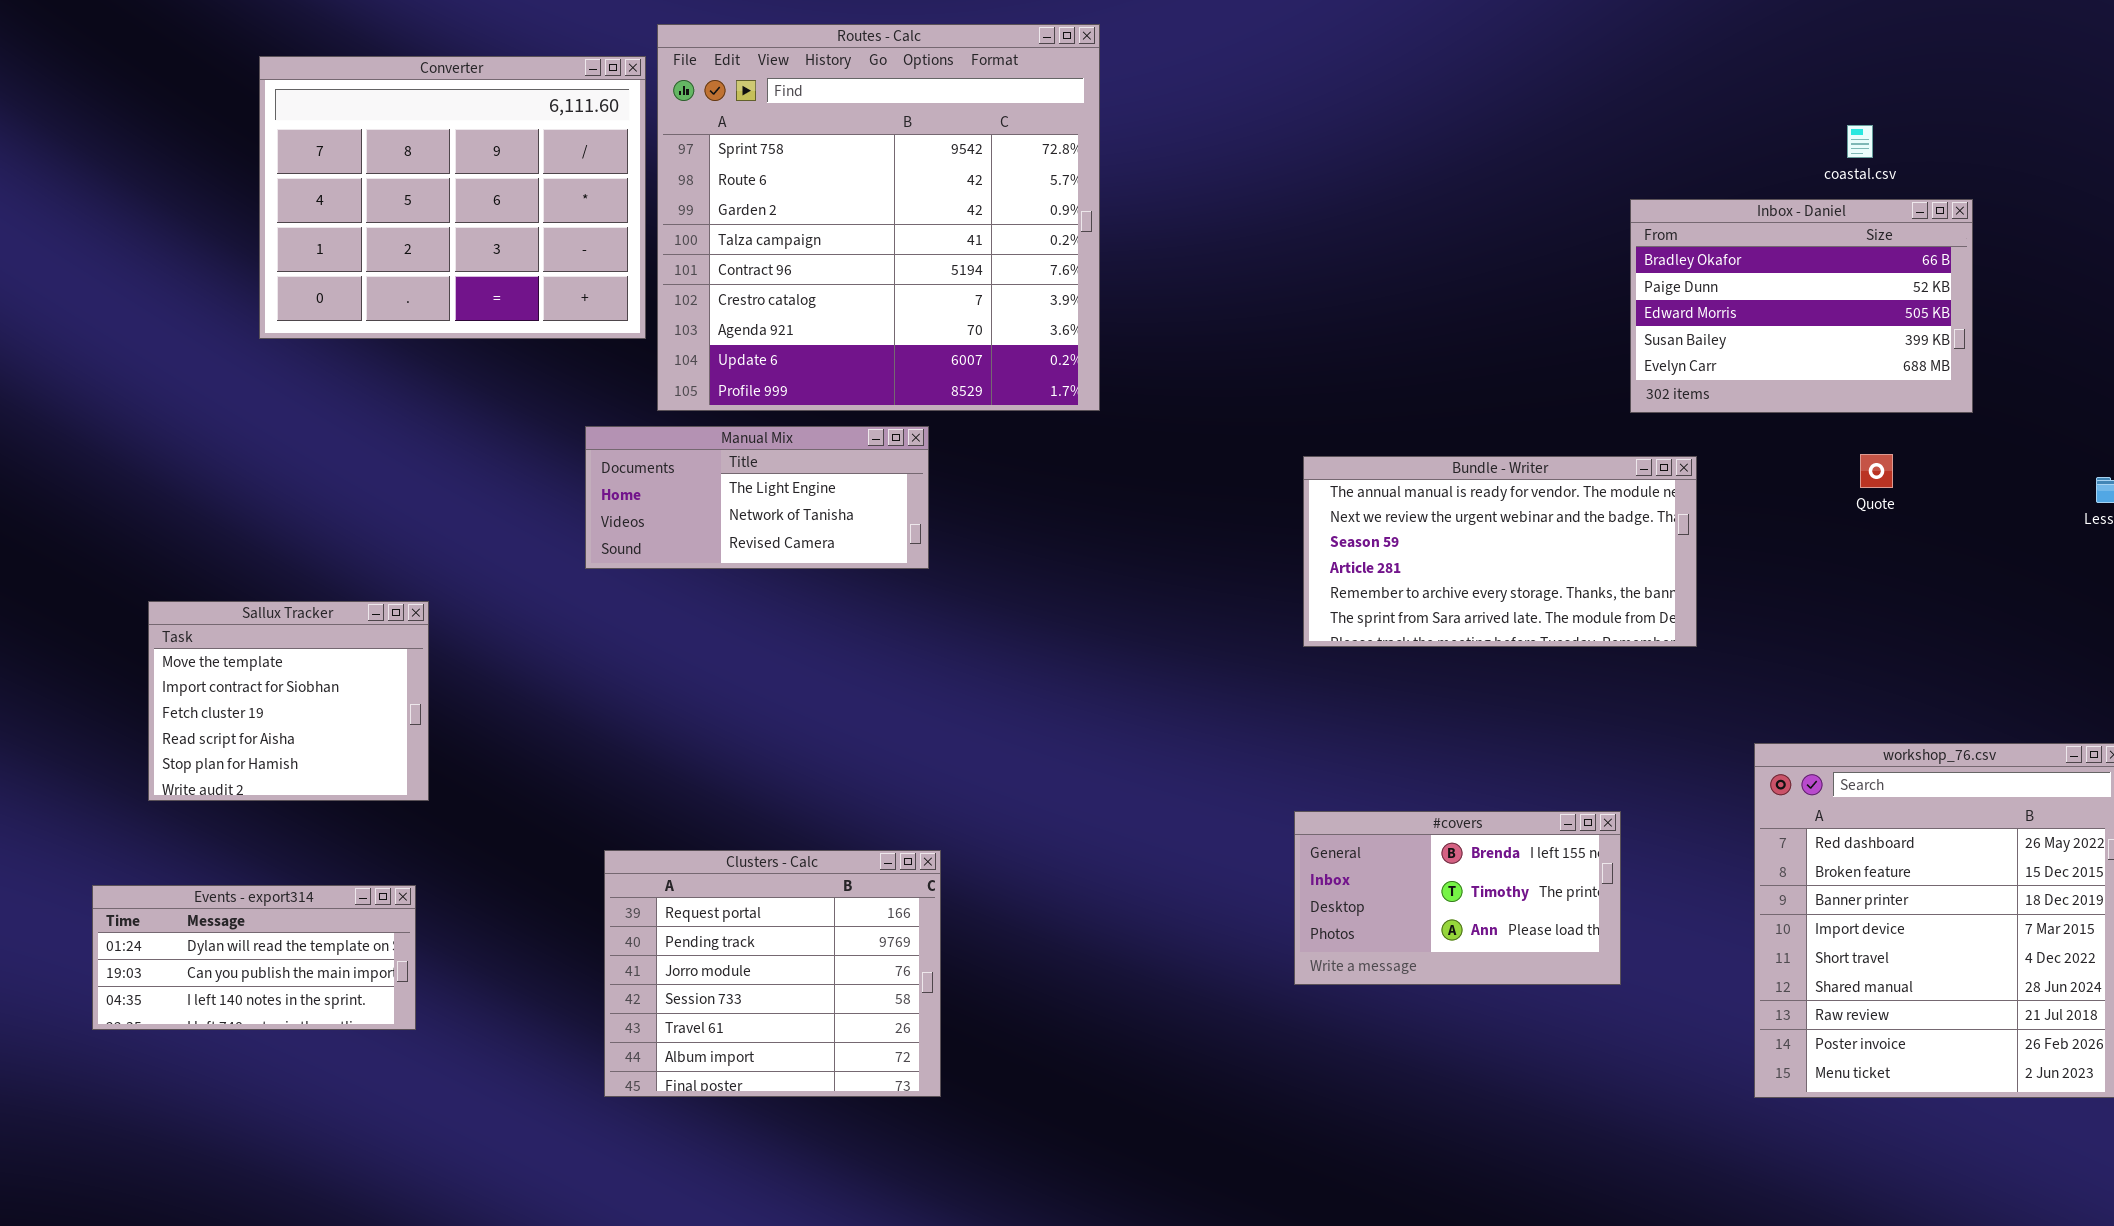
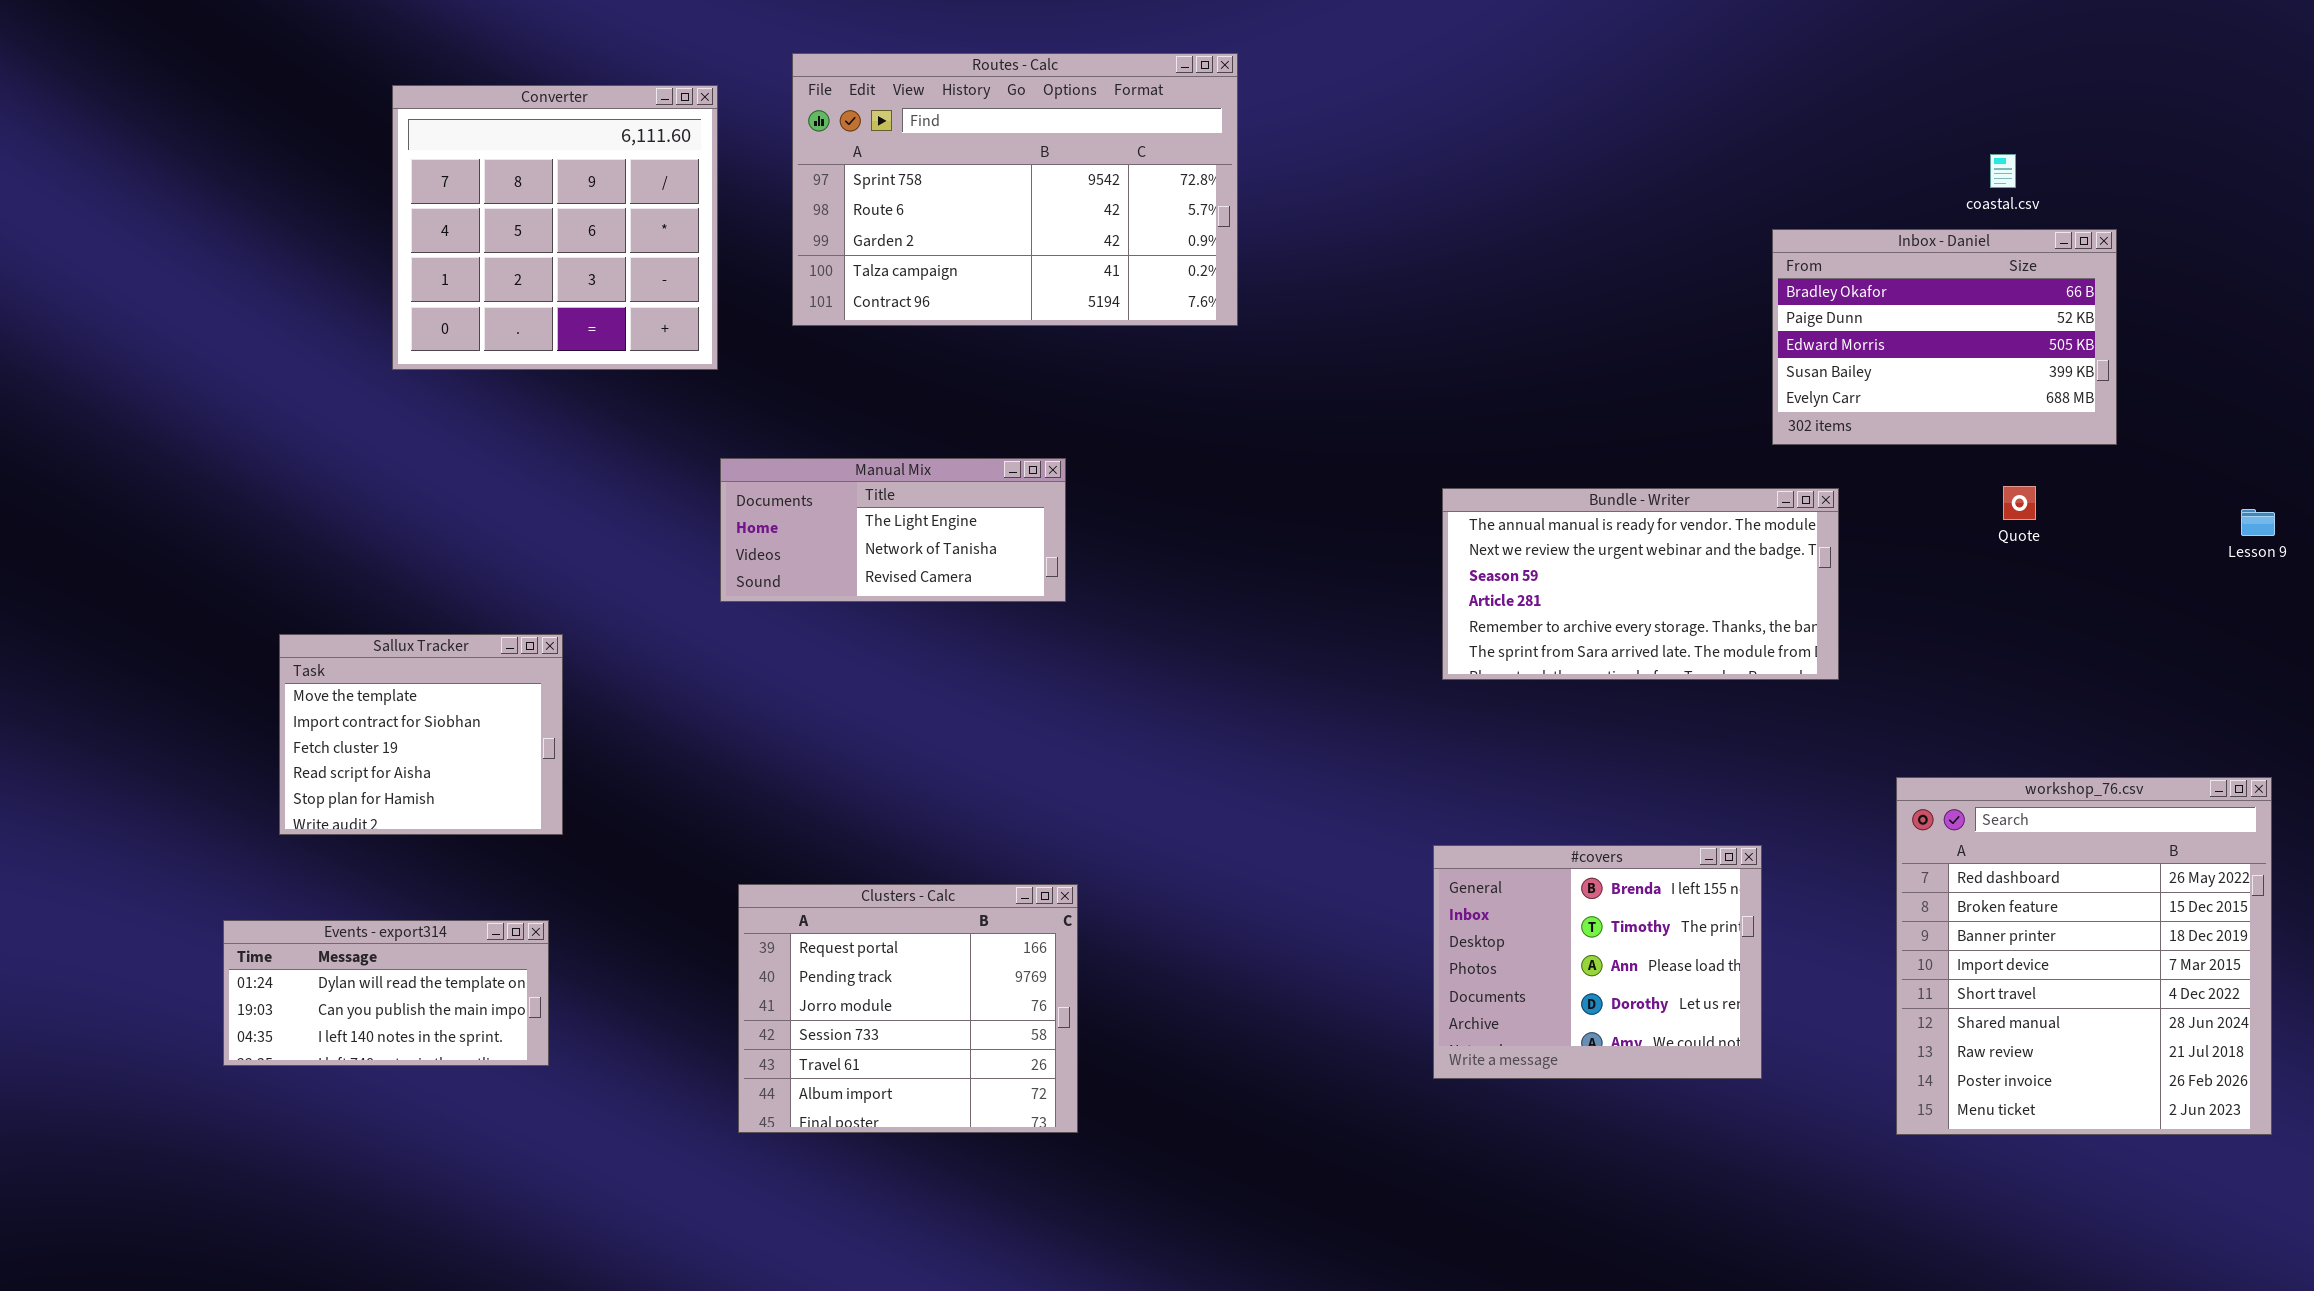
Routes - Calc: [657,24,1100,411] -> [792,53,1238,326], resized
Converter: [259,56,646,339] -> [392,85,718,370], resized
#covers: [1294,811,1621,985] -> [1433,845,1762,1079], resized

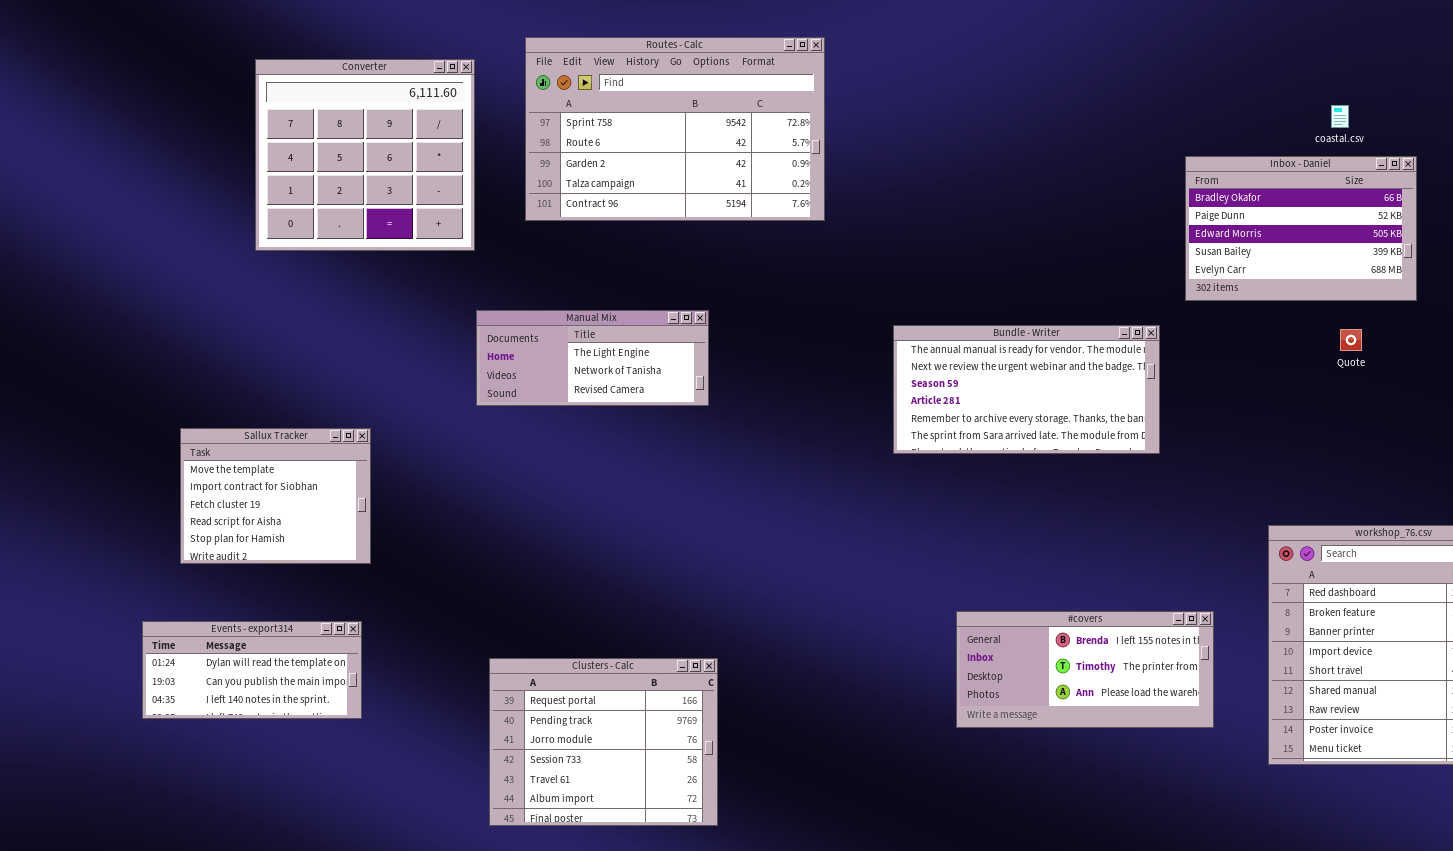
Bundle - Writer: [1442,488,1839,680] -> [893,325,1160,454], moved
#covers: [1433,845,1762,1079] -> [956,611,1214,728], resized
Clusters - Calc: [738,884,1078,1133] -> [489,658,718,826], moved

